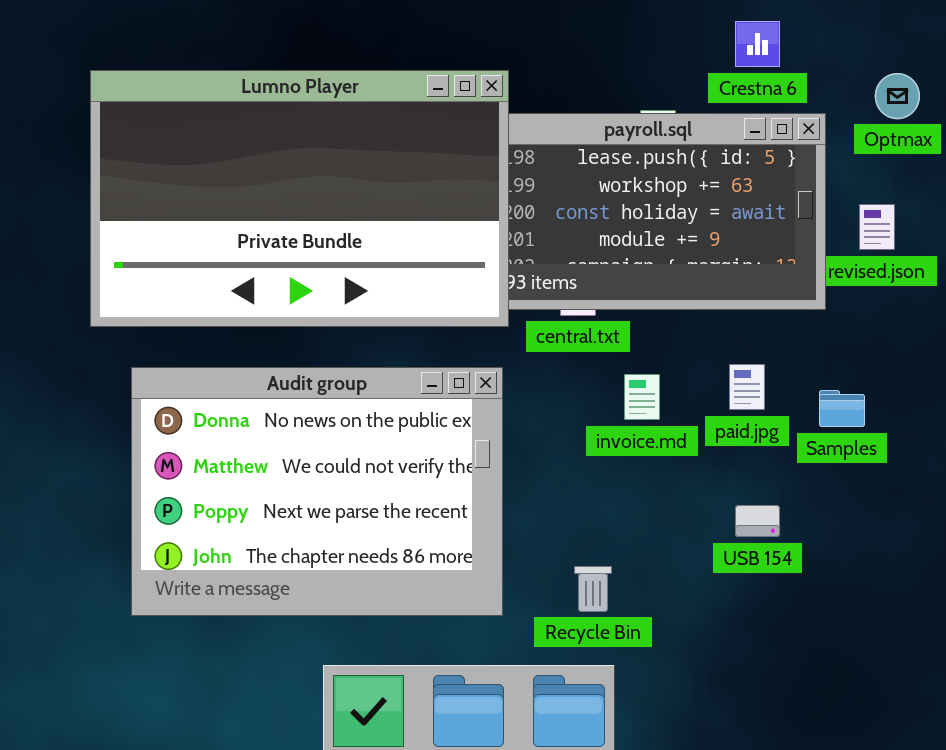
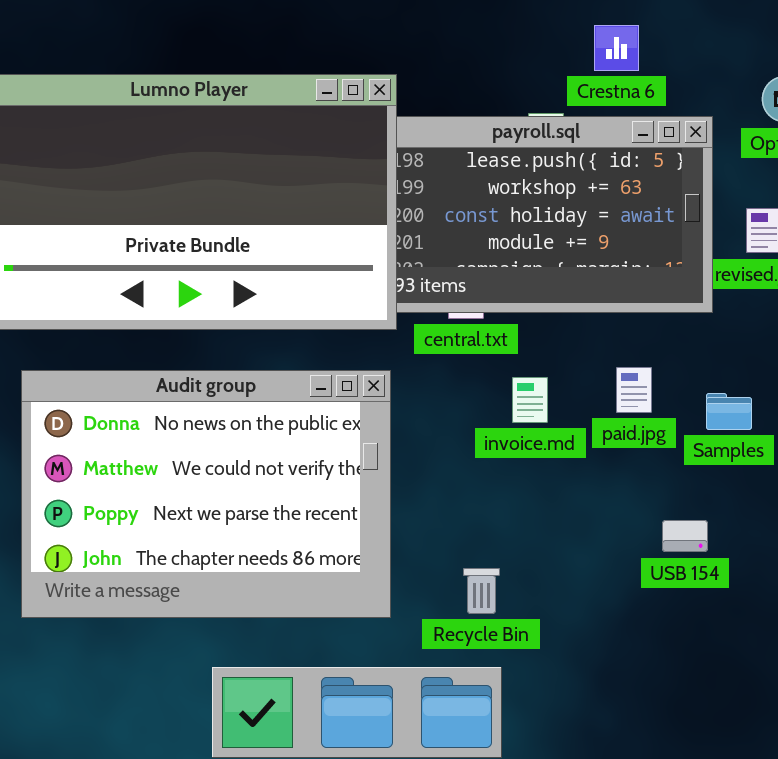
Crestna 6: [735,21,780,67] -> [594,25,639,71], moved
USB 154: [735,505,780,537] -> [662,520,708,552], moved

